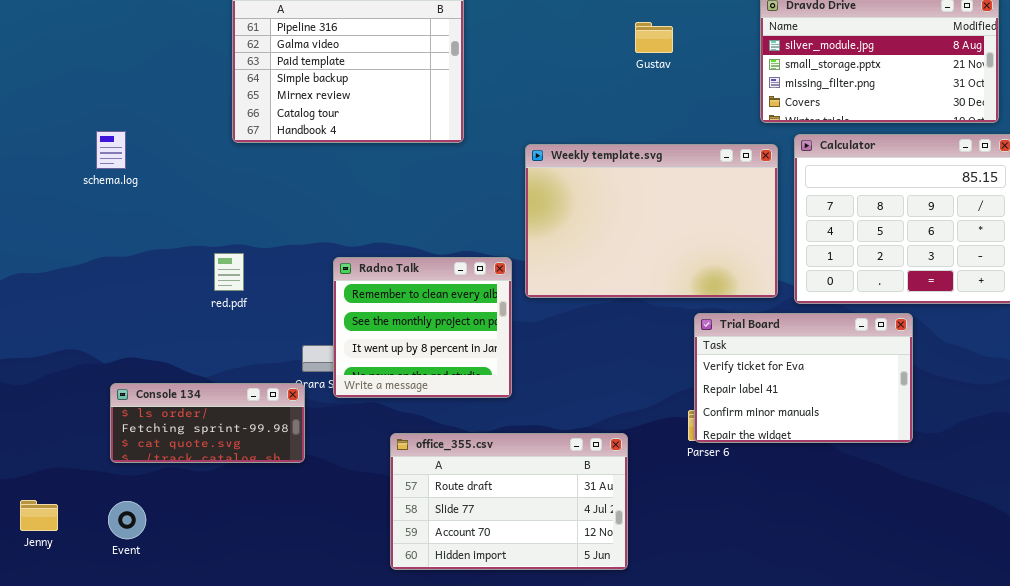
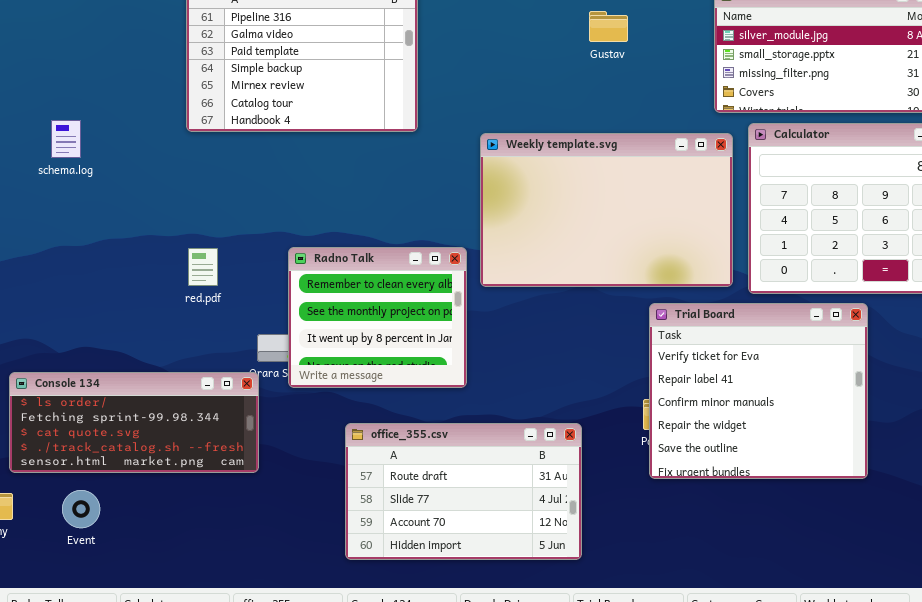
red.pdf: [214,253,244,291] -> [188,248,218,286], moved
Trial Board: [694,313,913,443] -> [649,303,868,479], resized
Console 134: [110,383,305,463] -> [9,372,259,473], resized

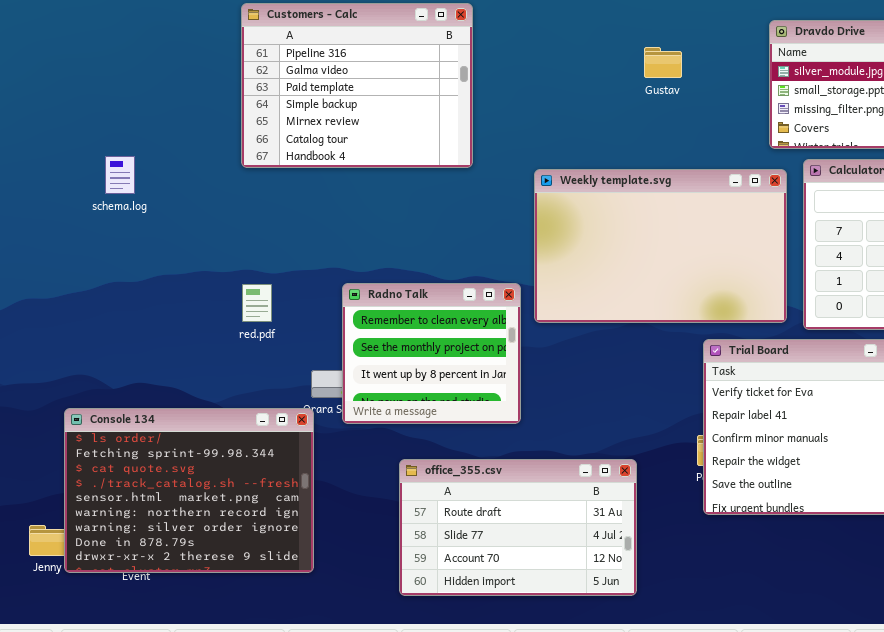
Console 134: [9,372,259,473] -> [64,408,314,573], resized

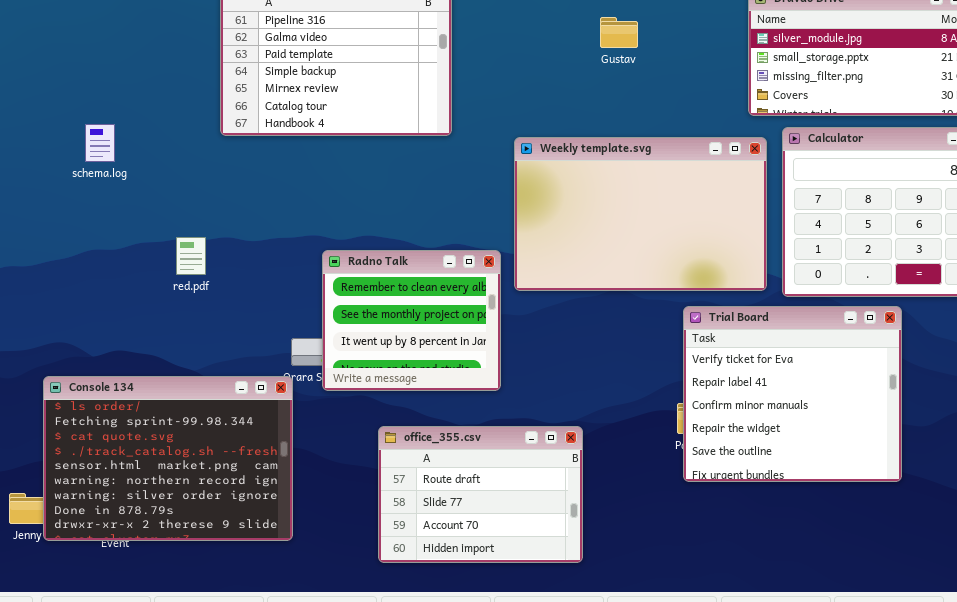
Gustav: [644,47,682,78] -> [600,17,638,48], moved
red.pdf: [242,284,272,322] -> [176,237,206,275], moved
office_355.csv: [399,459,637,596] -> [378,426,583,563], resized

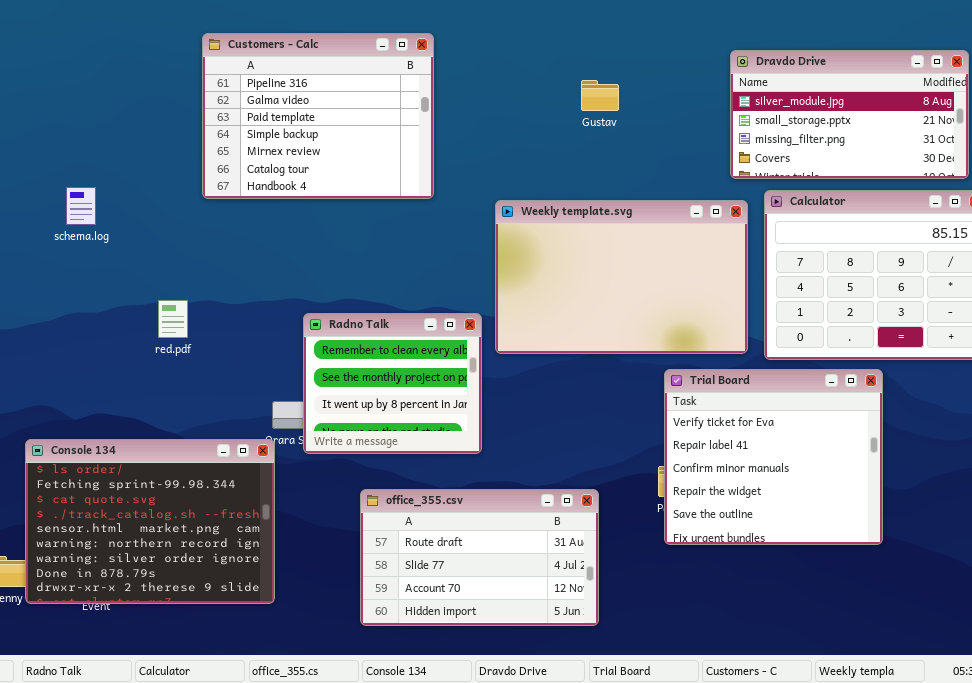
office_355.csv: [378,426,583,563] -> [360,489,599,626], resized

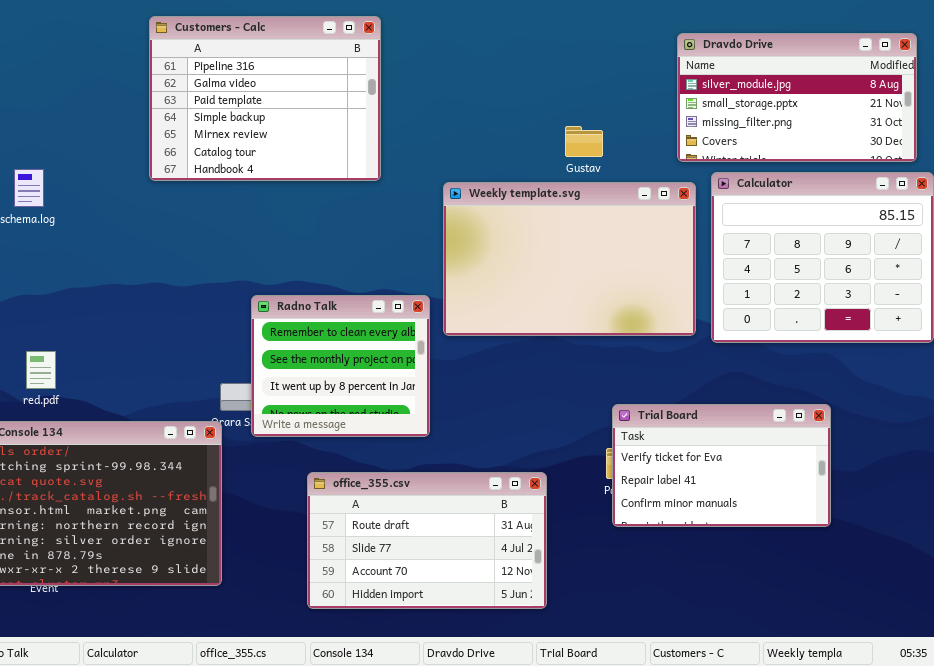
Gustav: [581,80,619,111] -> [565,126,603,157], moved
red.pdf: [158,300,188,338] -> [26,351,56,389], moved
Trial Board: [664,369,883,545] -> [612,404,831,527], resized

